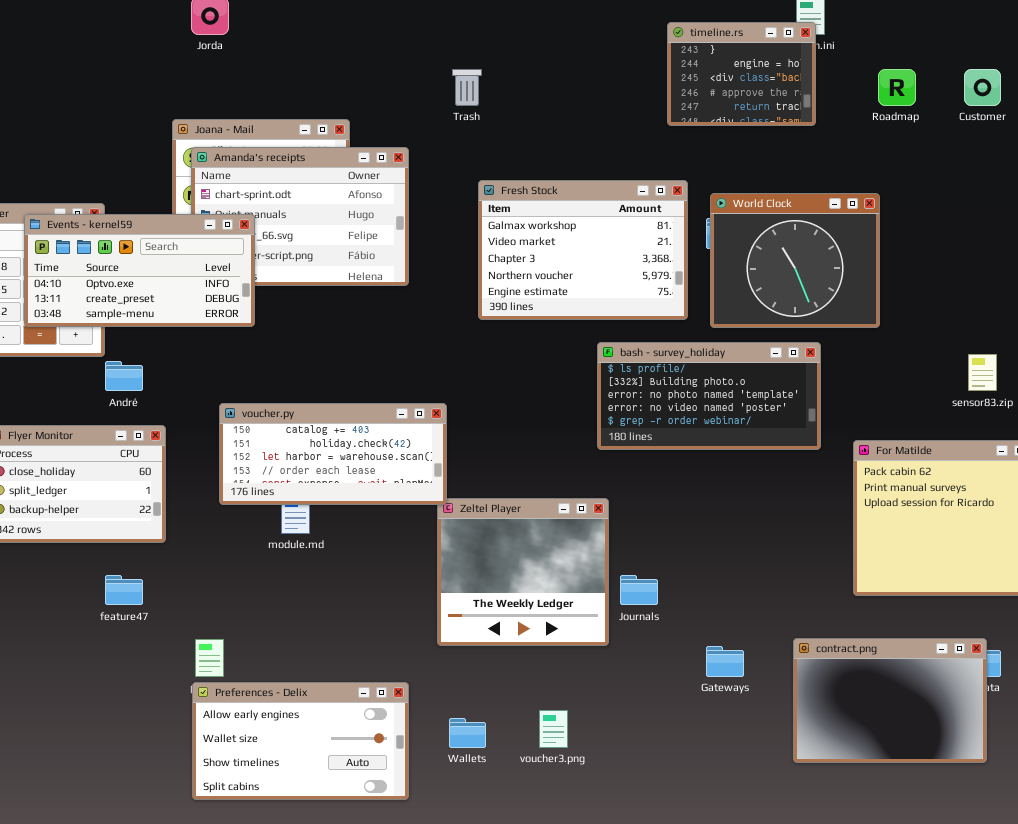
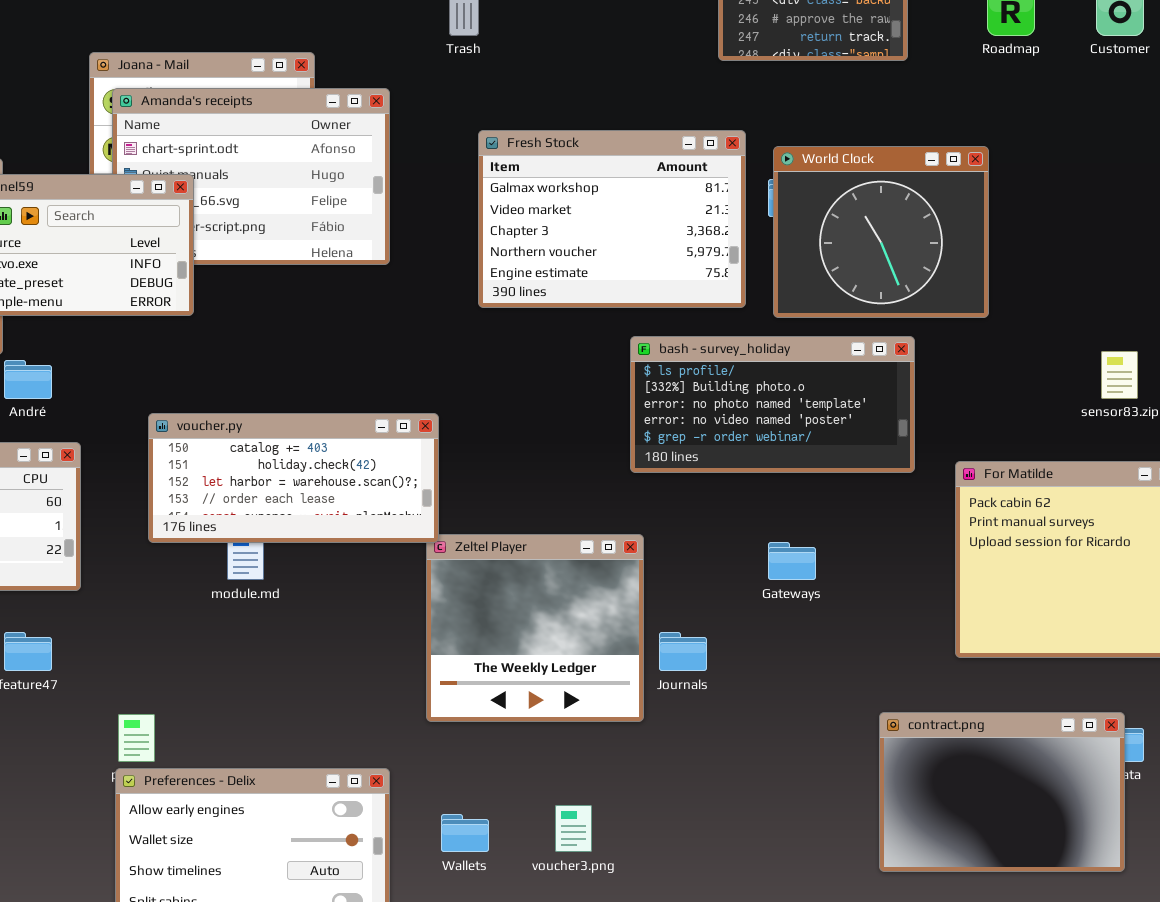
Gateways: [706,646,744,677] -> [768,542,816,580], moved

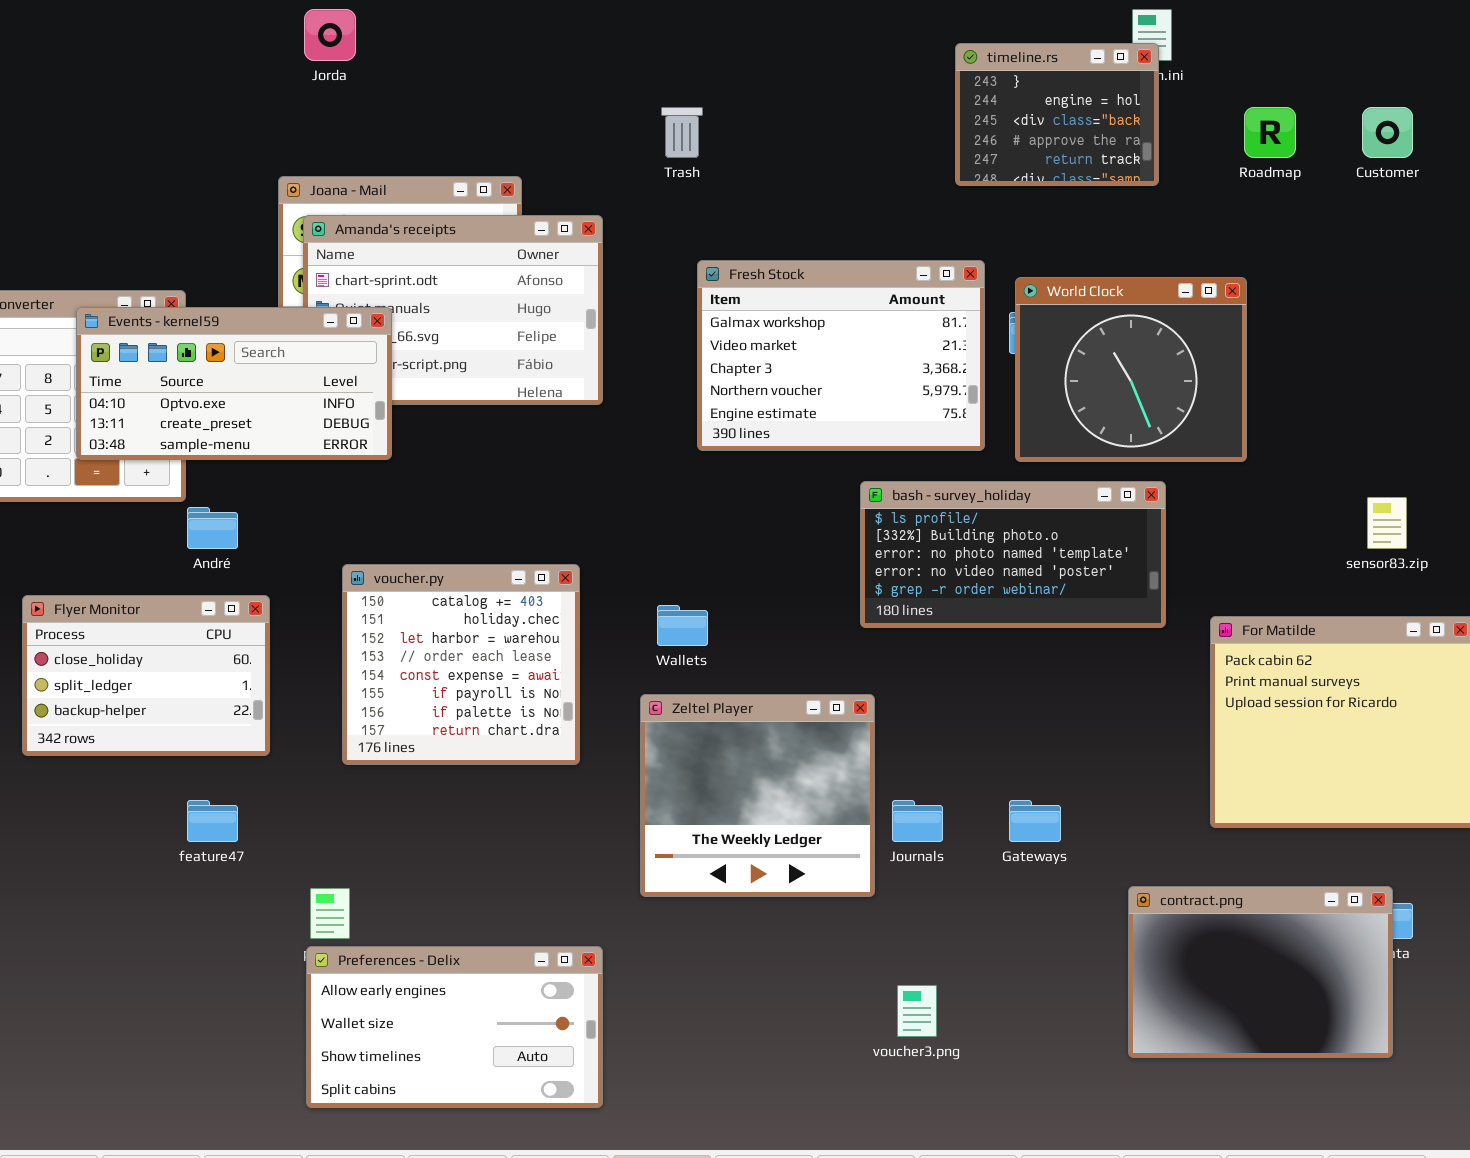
voucher.py: [148,413,439,543] -> [342,564,580,765], resized
Gateways: [768,542,816,580] -> [1009,800,1061,842], moved
voucher3.png: [555,805,592,852] -> [897,985,937,1037], moved
Wallets: [441,814,489,852] -> [657,605,708,646], moved

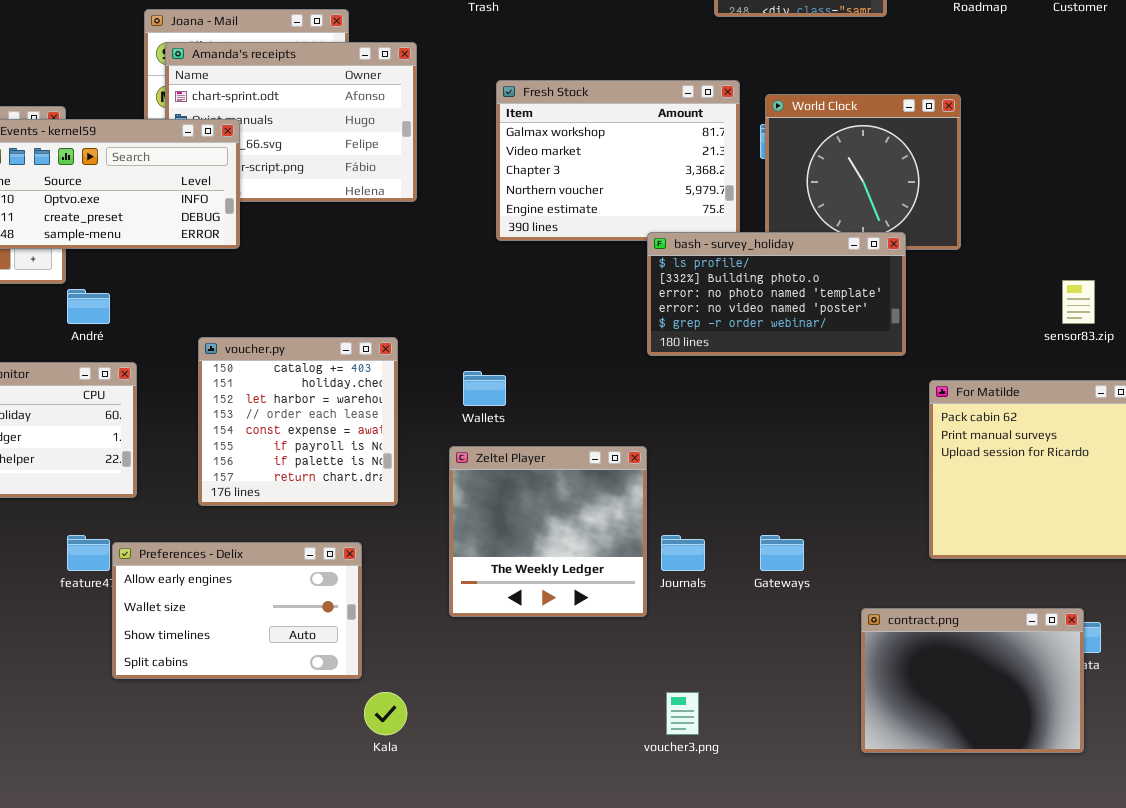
bash - survey_holiday: [860,481,1166,628] -> [647,232,906,356], moved
Preferences - Delix: [306,946,603,1108] -> [112,542,362,679], moved

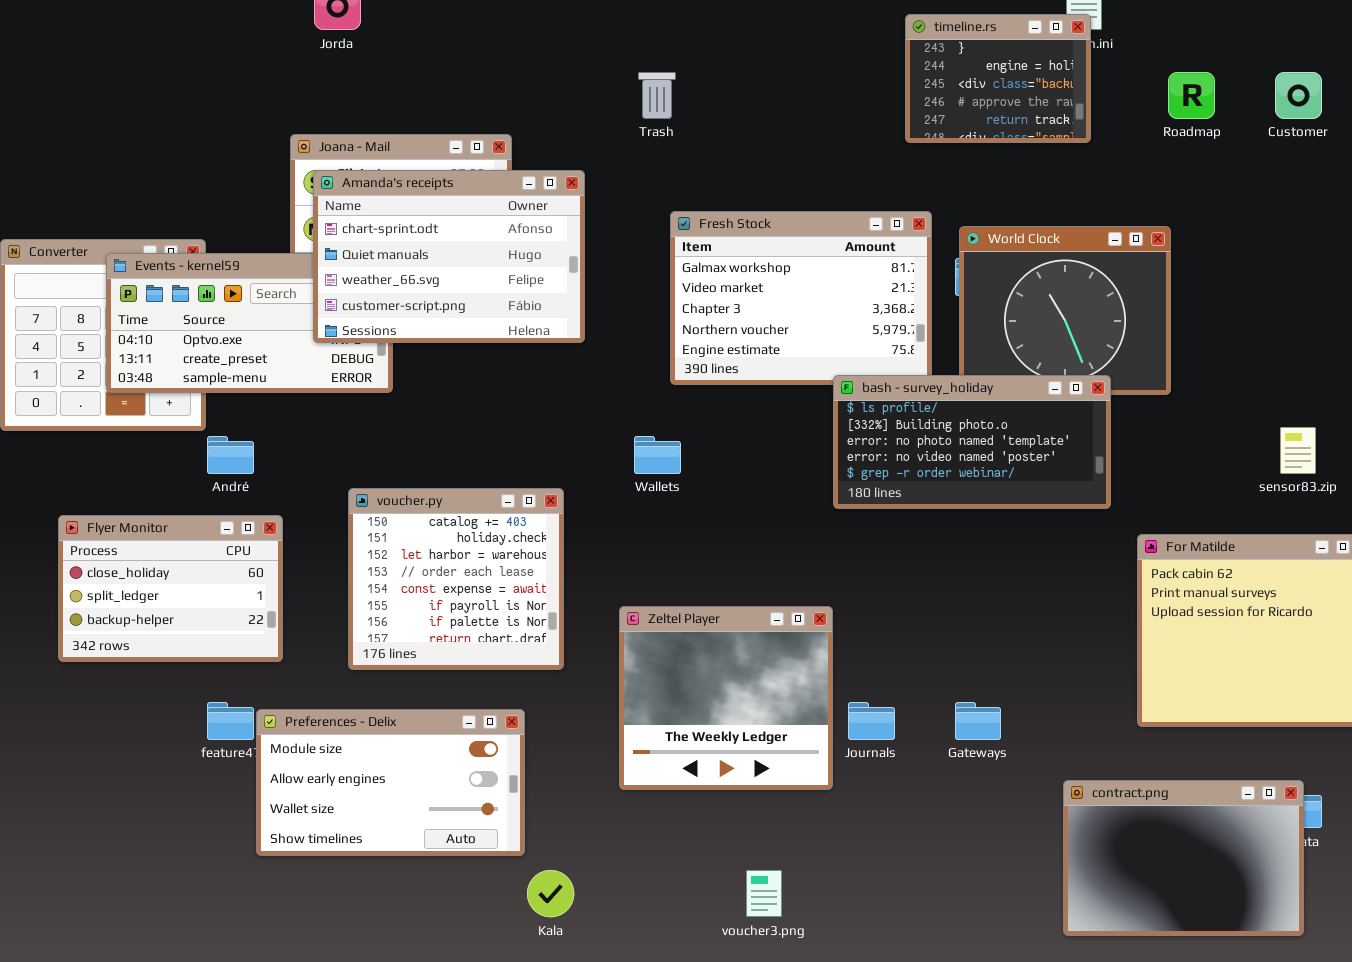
Amanda's receipts: [165,42,417,202] -> [313,170,585,343], raised
Wallets: [463,371,506,406] -> [634,436,681,474], moved
Preferences - Delix: [112,542,362,679] -> [256,709,525,856], scrolled up 1 row
voucher3.png: [666,692,699,735] -> [746,870,782,917], moved

